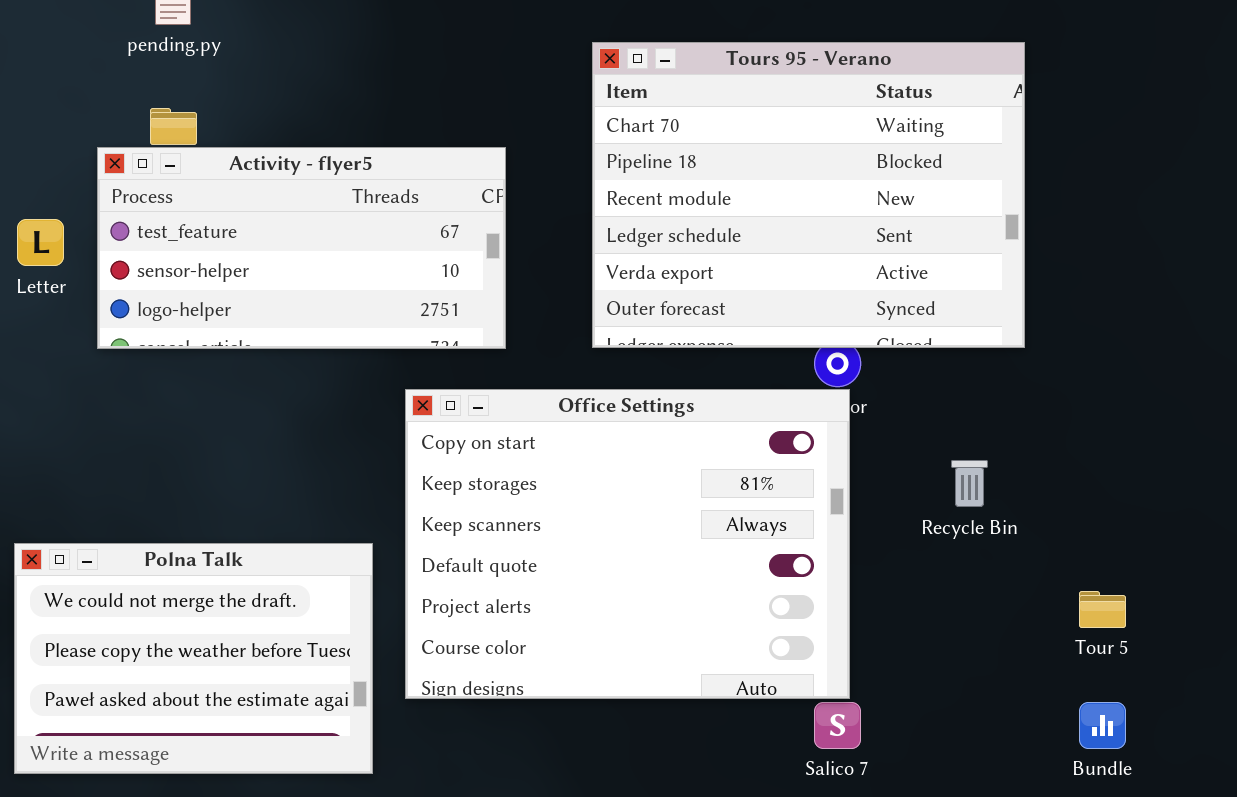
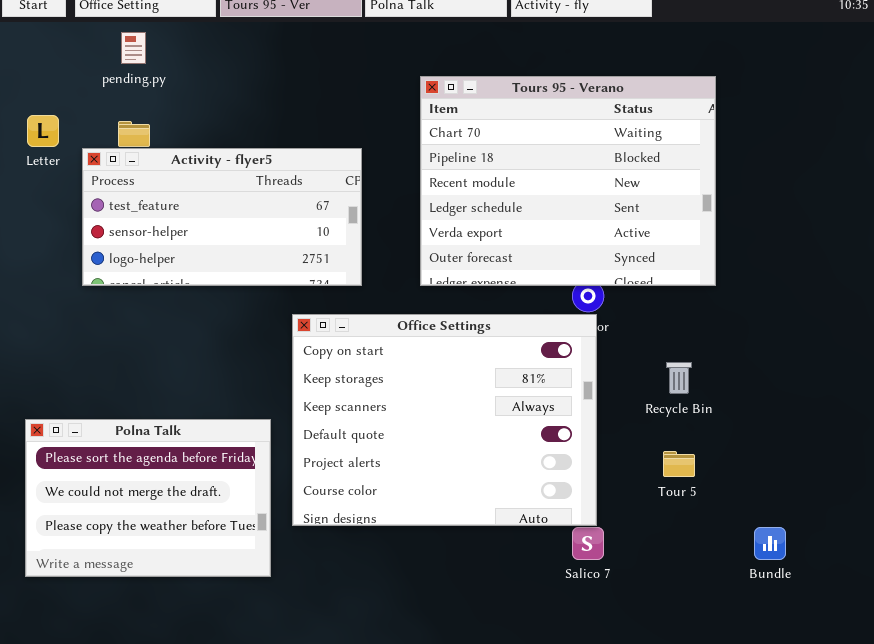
Letter: [17,219,64,266] -> [27,115,59,147], moved
Polna Talk: [14,543,373,774] -> [25,419,271,577], scrolled up 1 row
Tour 5: [1079,591,1126,628] -> [663,451,695,477], moved

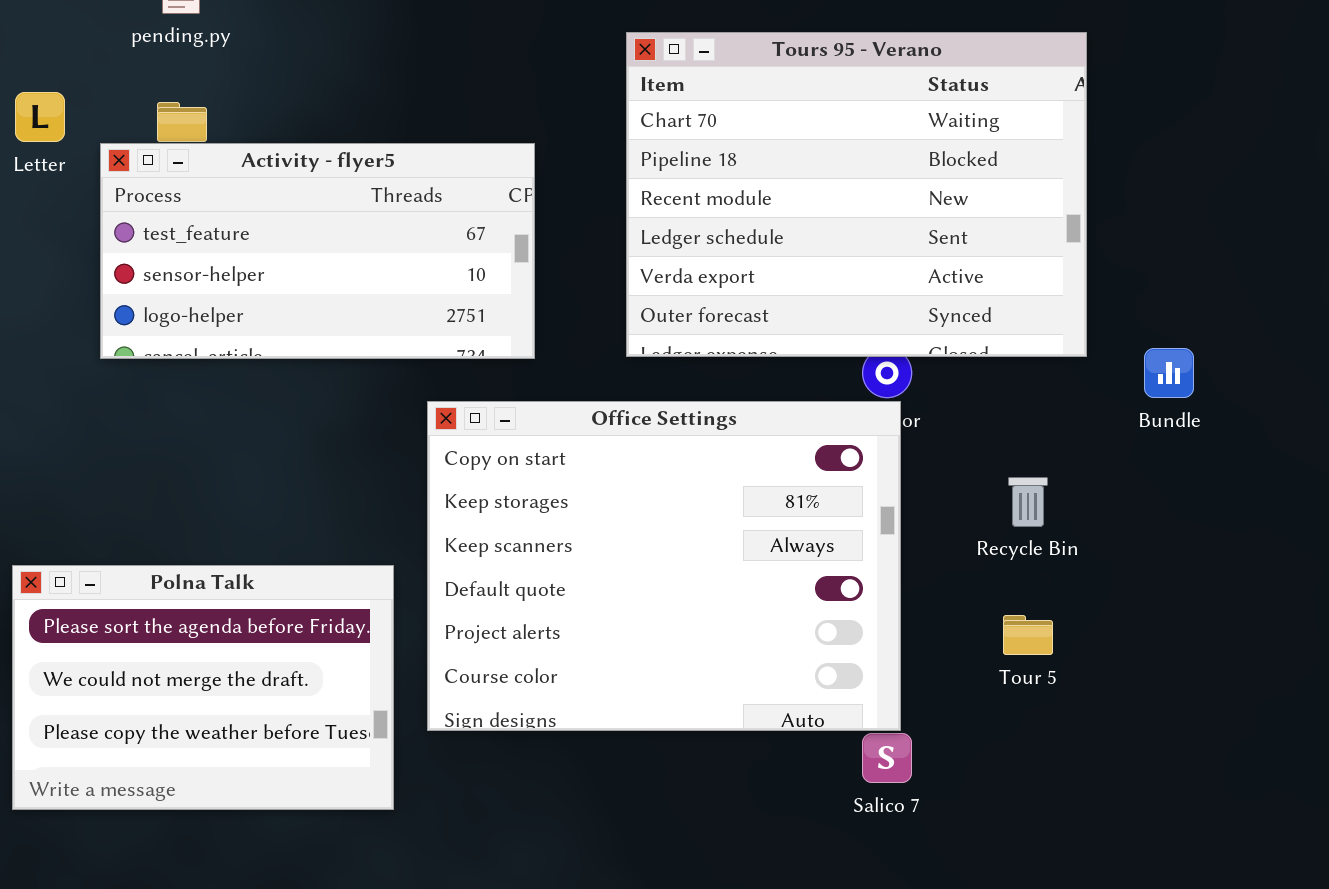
Bundle: [754,527,786,560] -> [1144,348,1194,398], moved

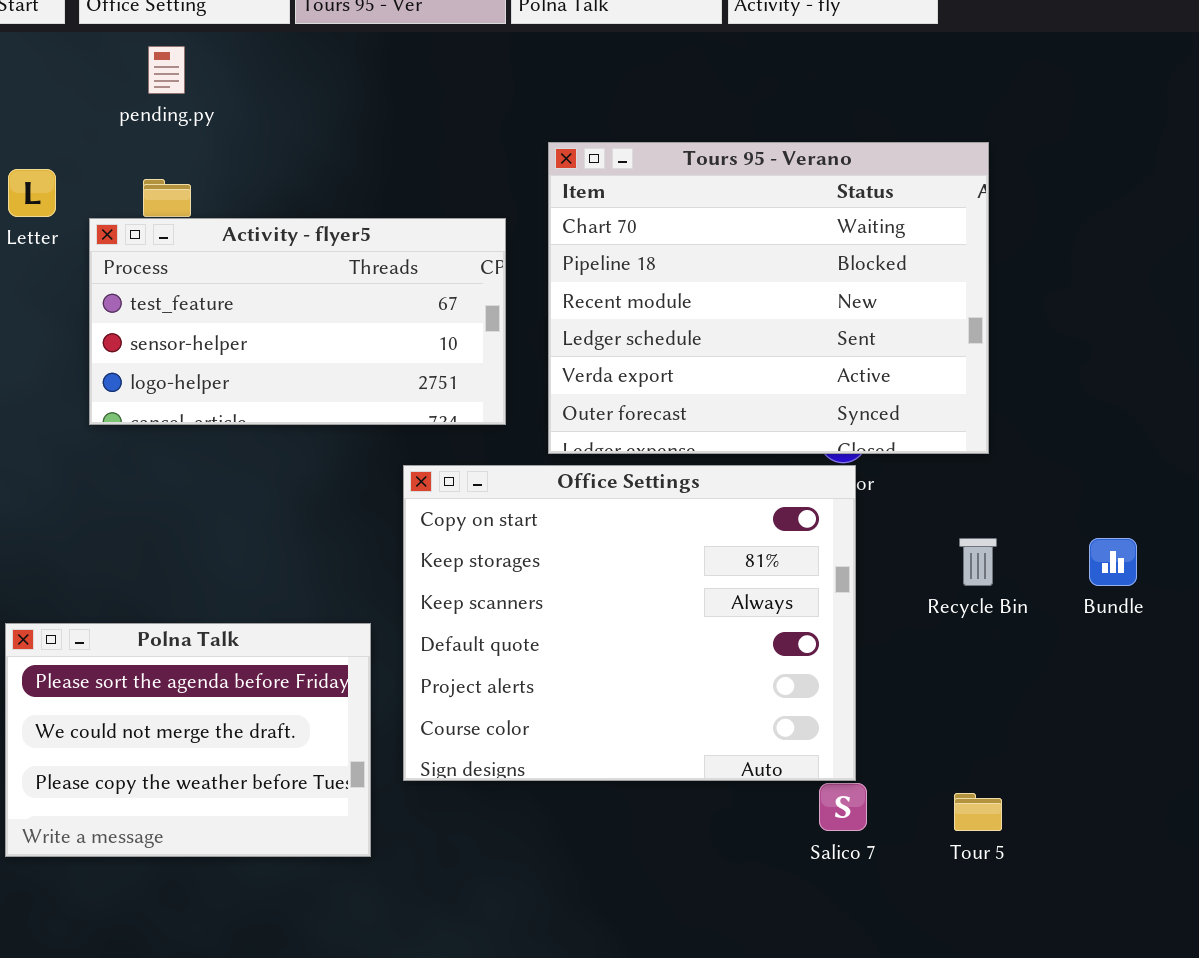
Tours 95 - Verano: [626,32,1087,357] -> [548,142,989,454], moved
Bundle: [1144,348,1194,398] -> [1089,538,1137,586], moved
Tour 5: [1003,615,1053,655] -> [954,793,1002,831], moved

